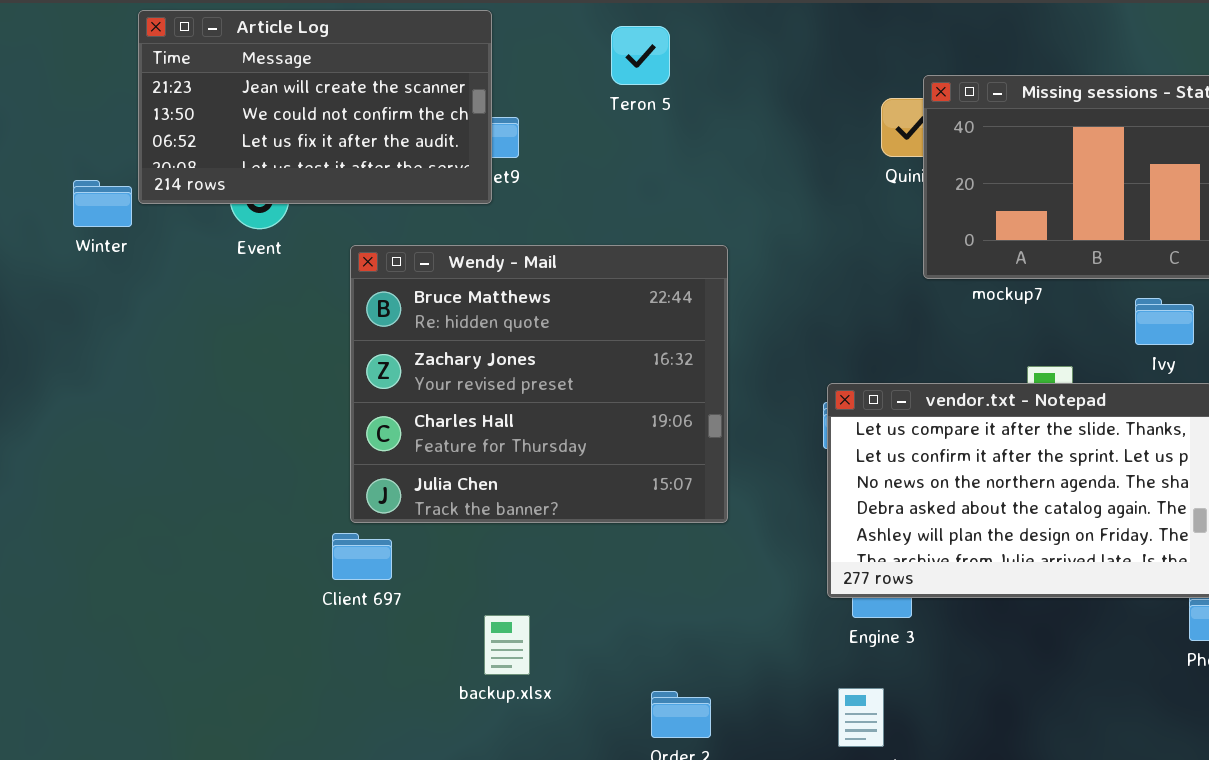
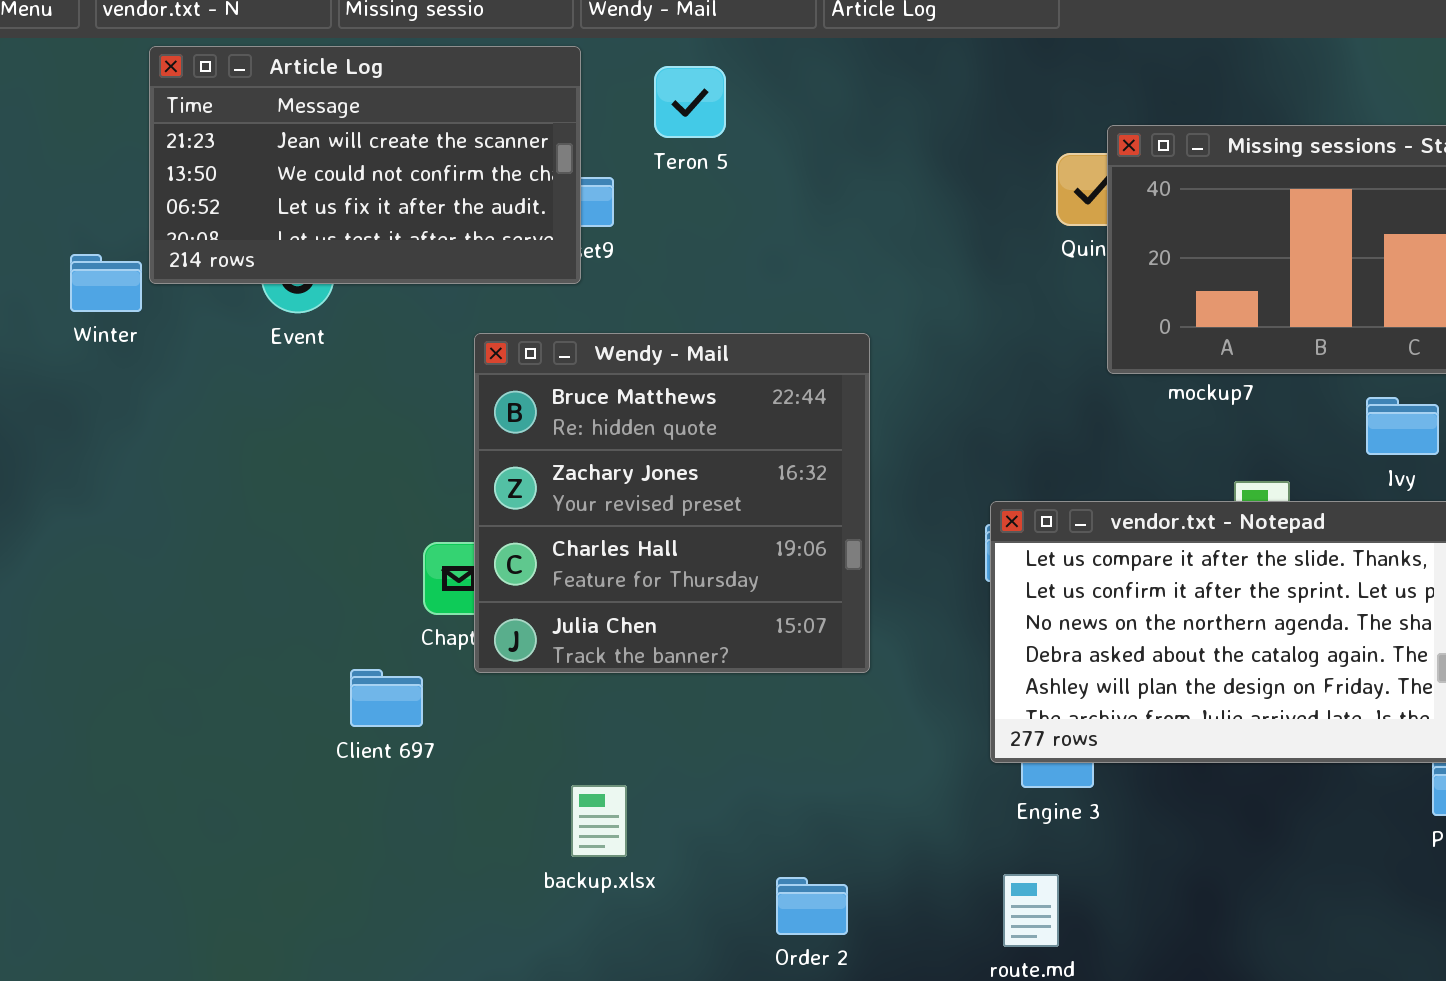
Teron 5: [611,26,670,85] -> [654,66,726,138], moved
Wendy - Mail: [350,245,728,523] -> [474,333,870,673], resized
Client 697: [332,533,392,580] -> [350,669,423,727], moved

